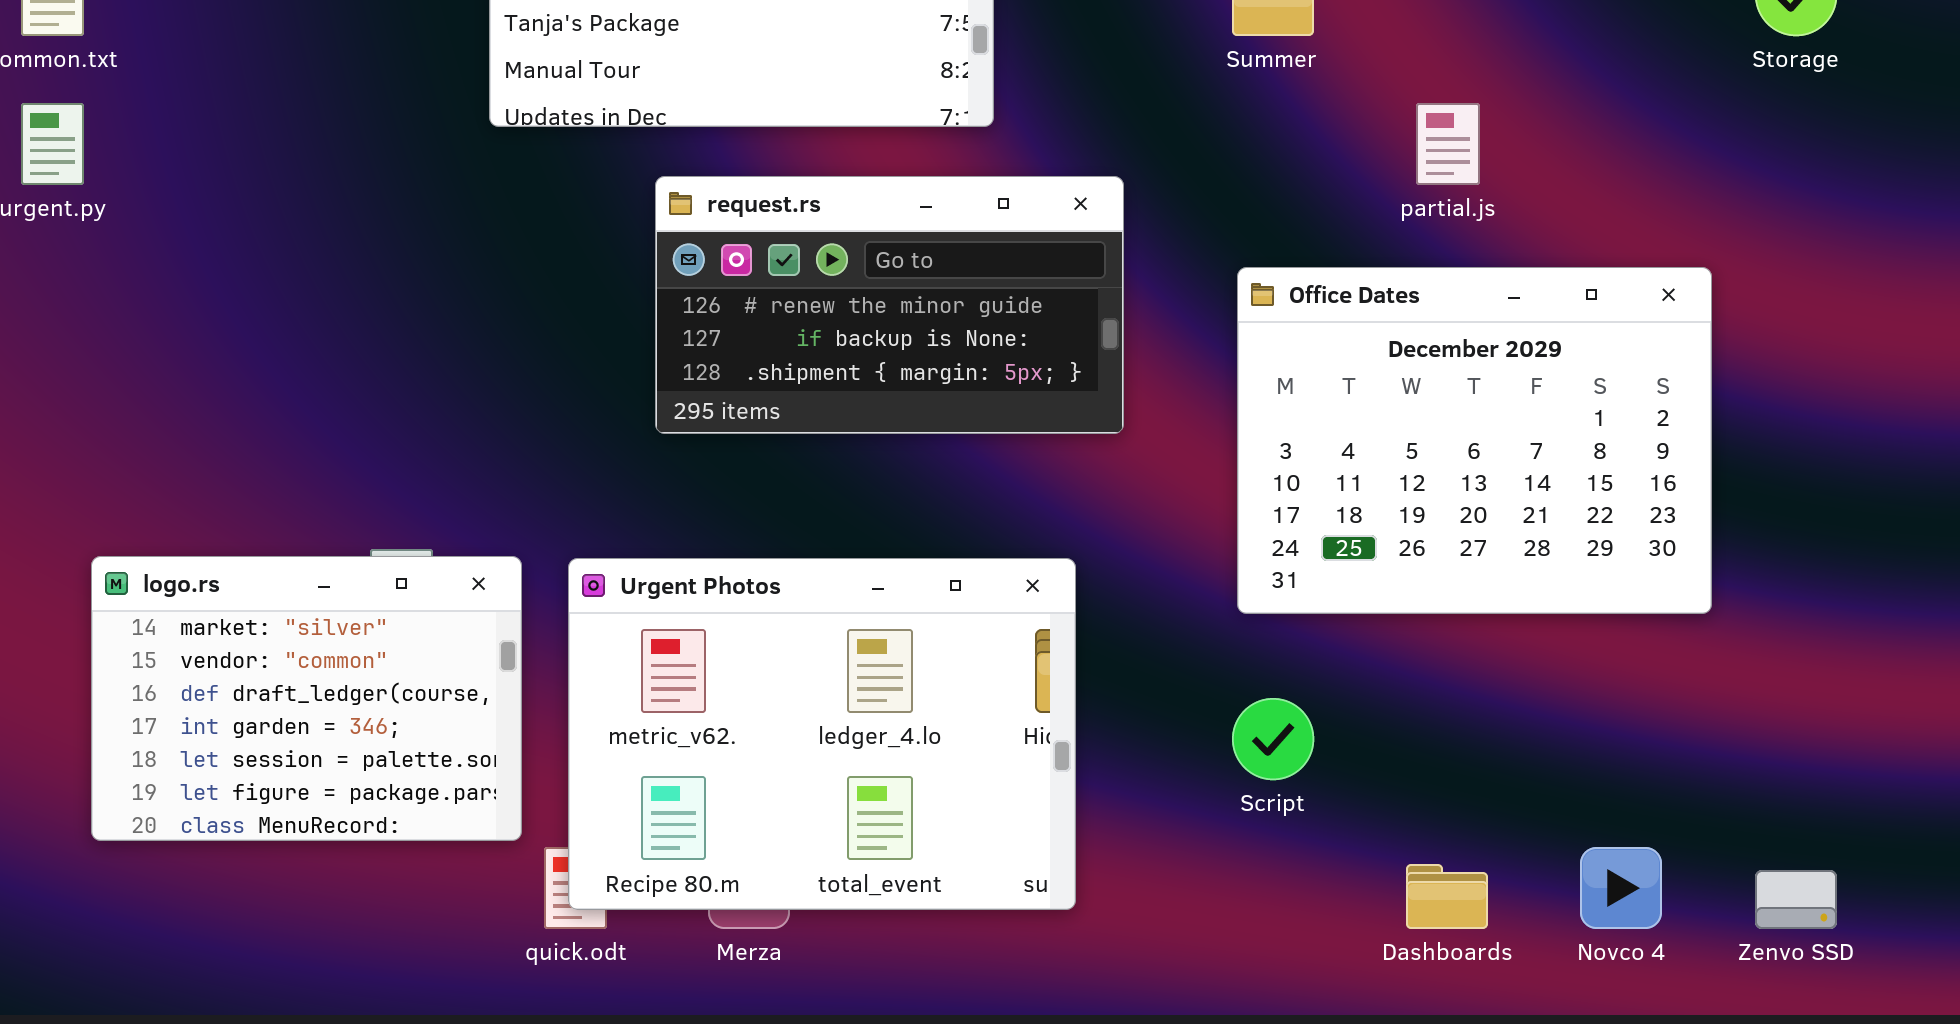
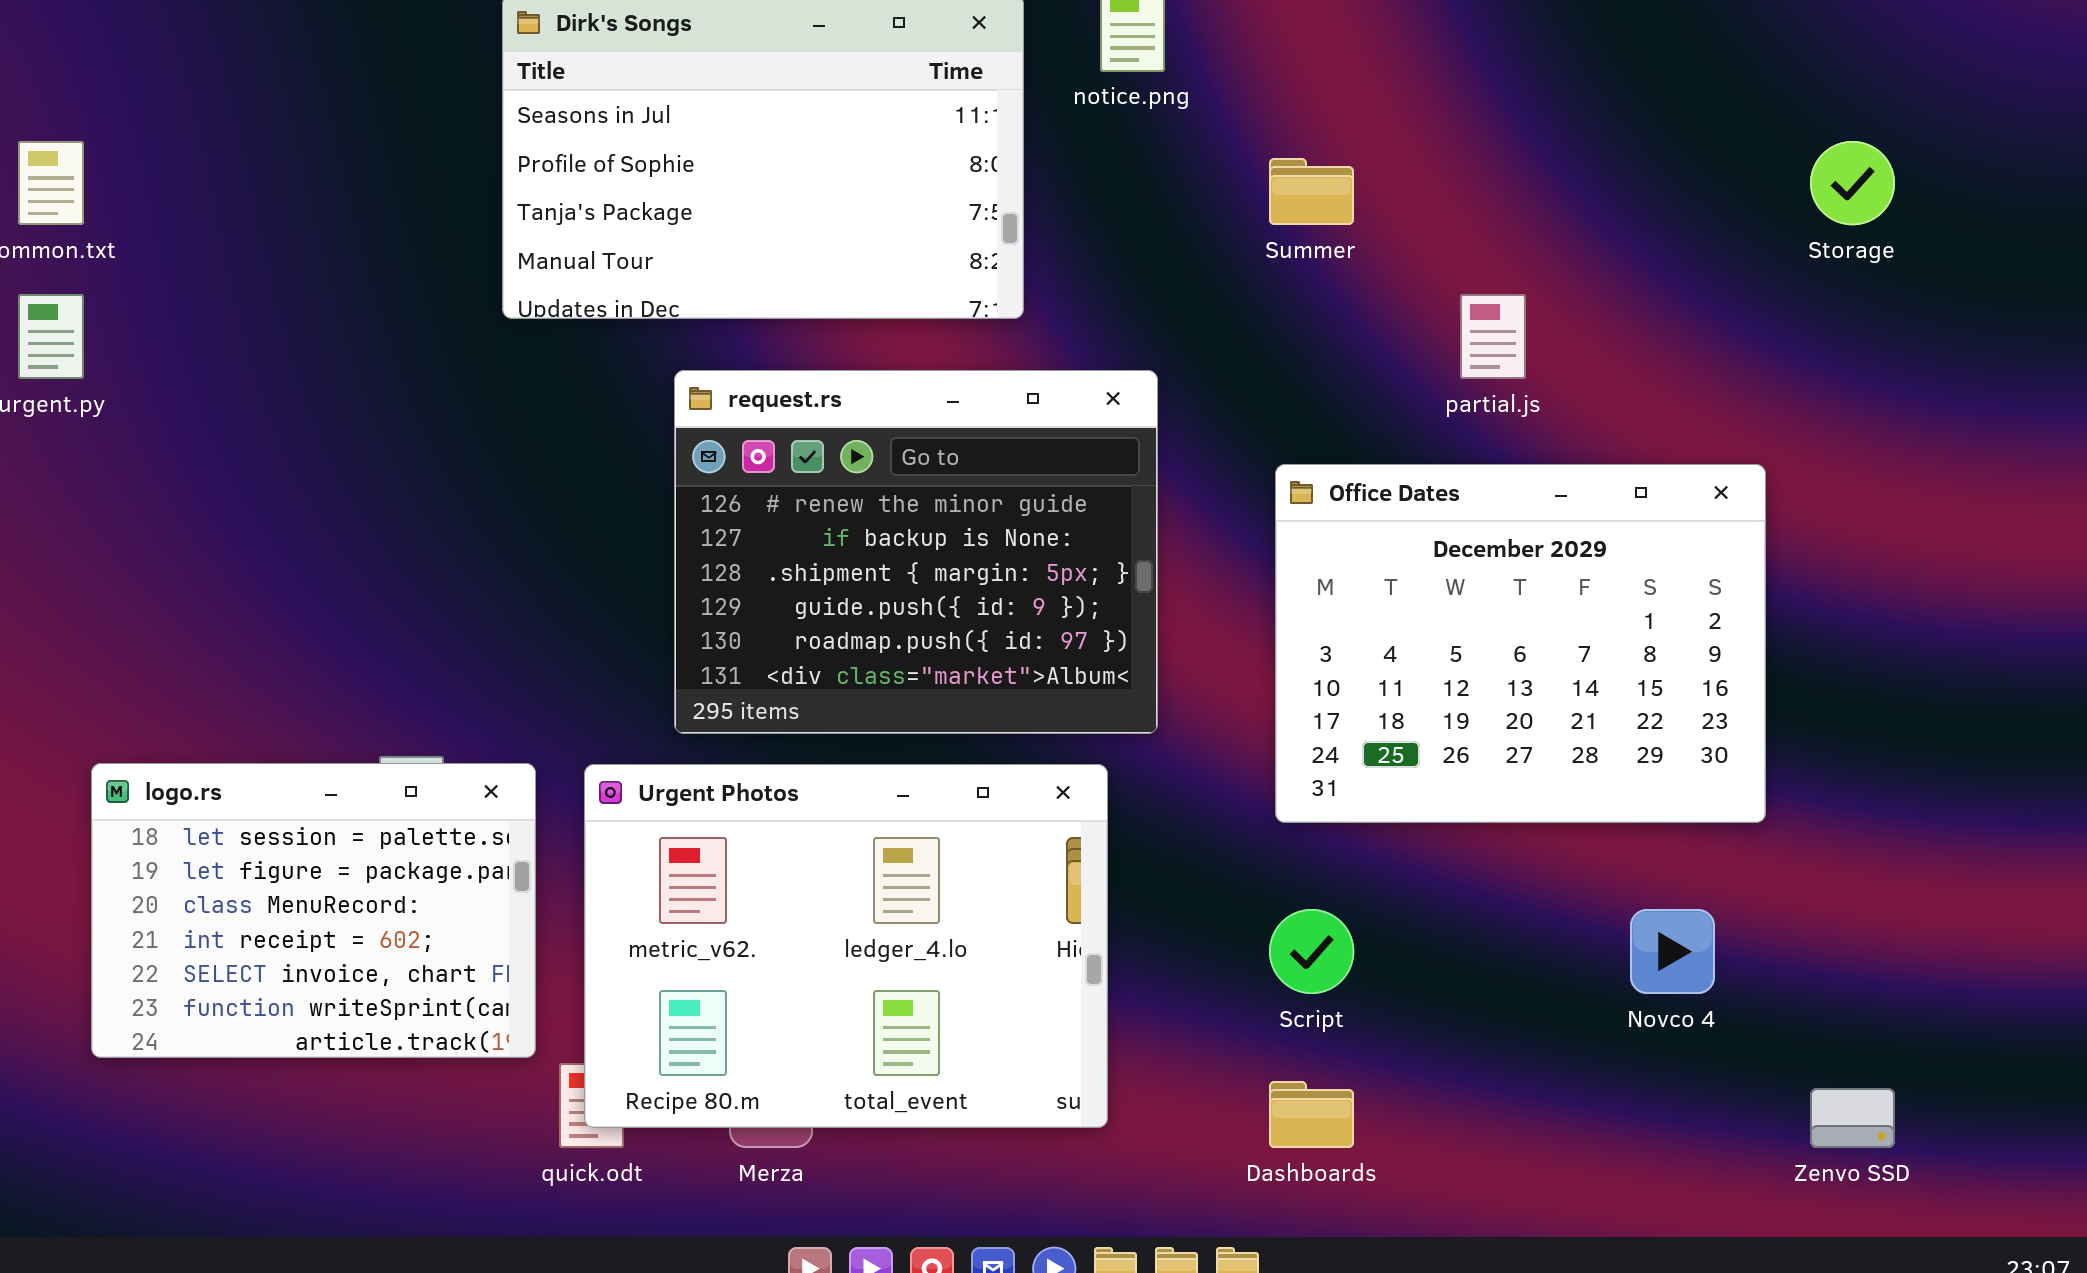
request.rs: [655,176,1124,434] -> [674,370,1158,734], resized
logo.rs: [91,556,522,841] -> [91,763,536,1058], scrolled down 4 rows
Novco 4: [1580,847,1662,929] -> [1630,909,1715,994], moved
Dashboards: [1406,864,1488,929] -> [1269,1081,1354,1148], moved

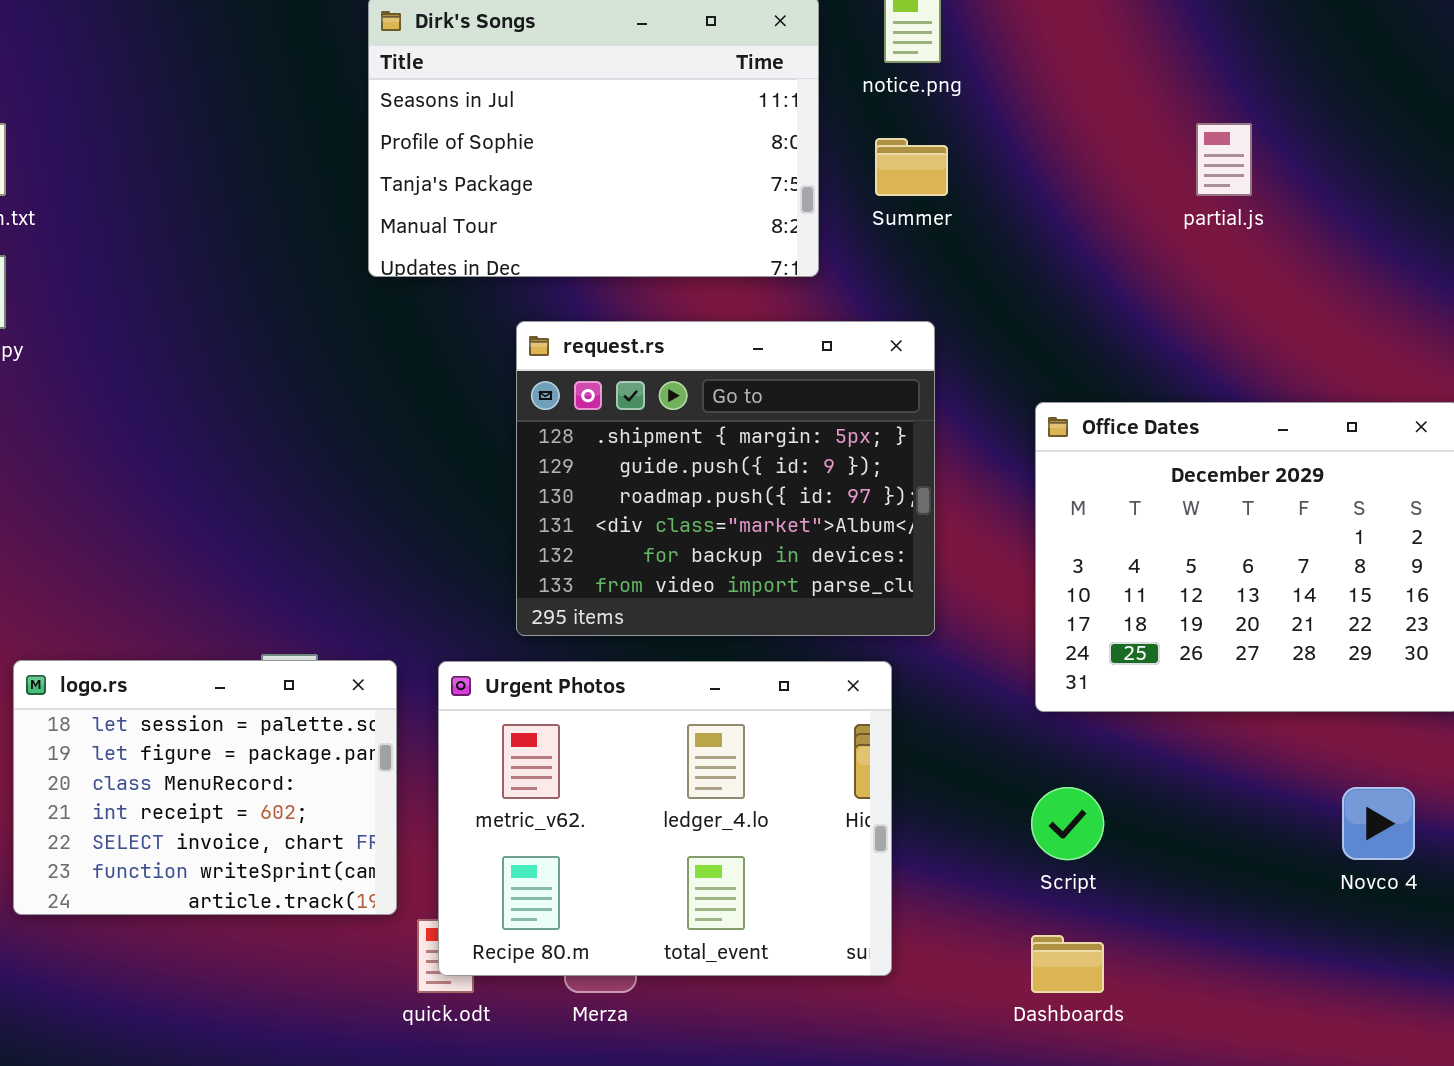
Summer: [1269,158,1354,225] -> [875,138,948,196], moved
partial.js: [1460,294,1526,379] -> [1196,123,1252,196], moved
request.rs: [674,370,1158,734] -> [516,321,935,636], scrolled down 2 rows

